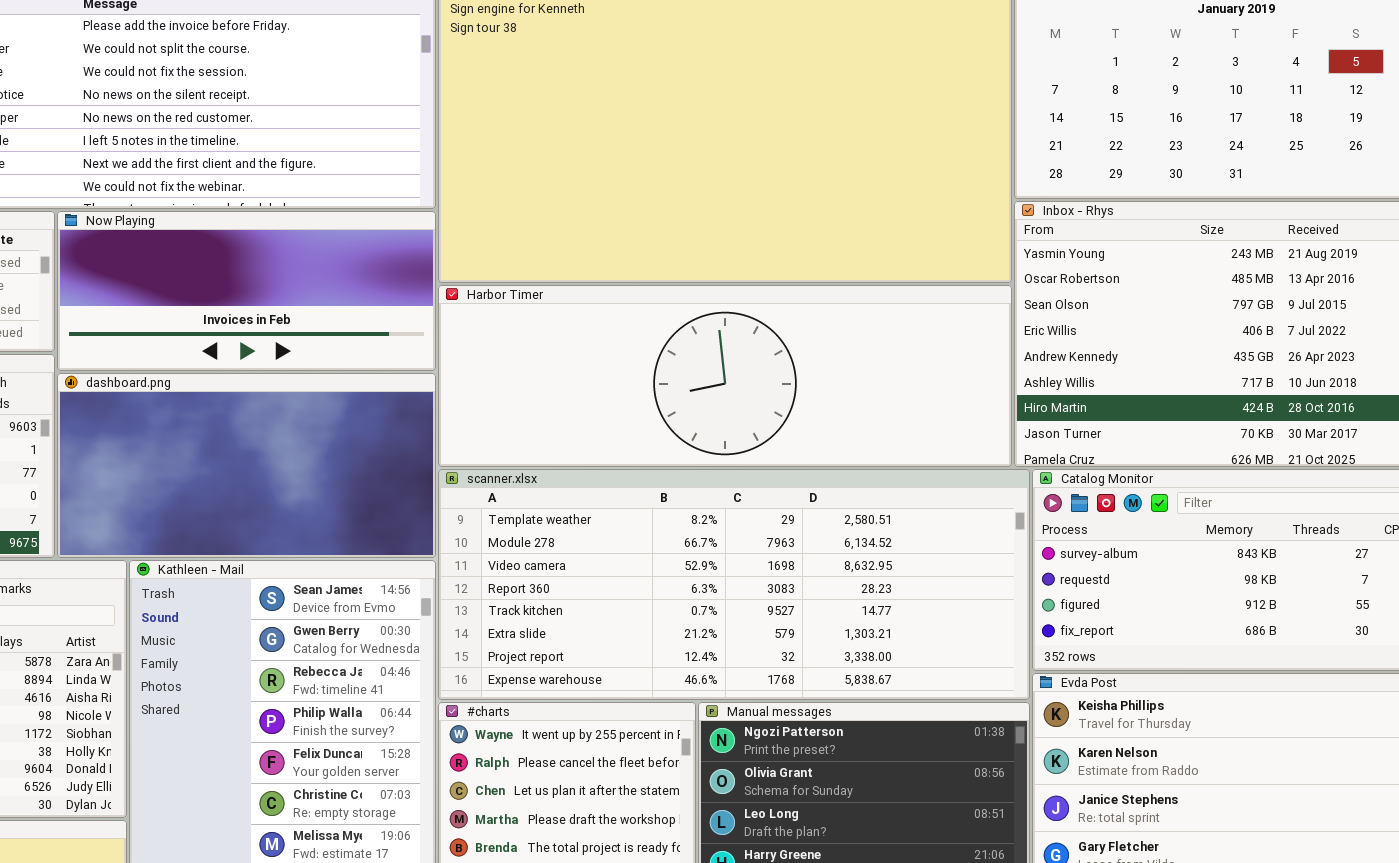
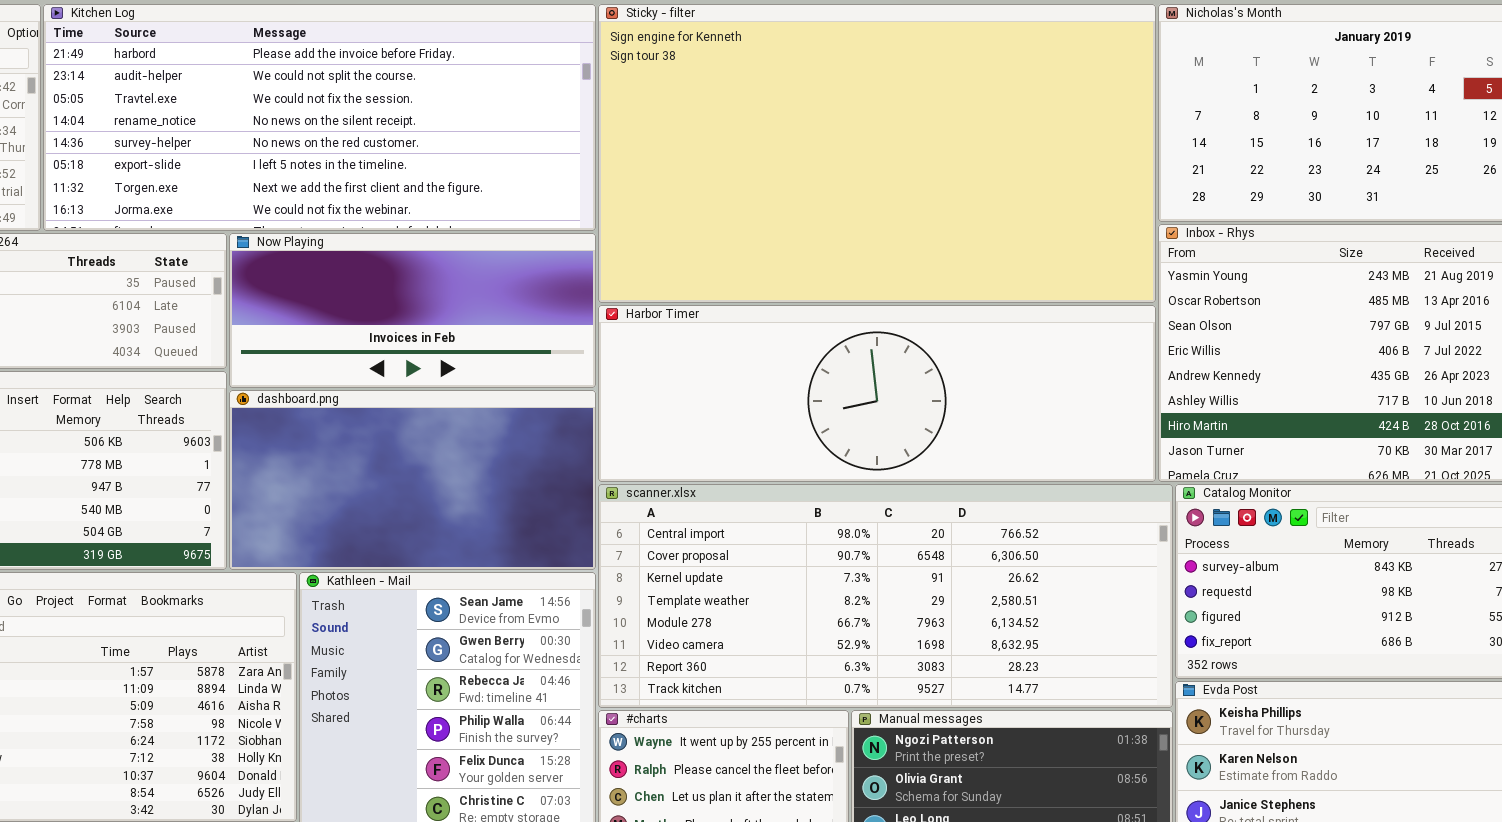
scanner.xlsx: [438,469,1030,700] -> [598,484,1173,708], scrolled up 3 rows

